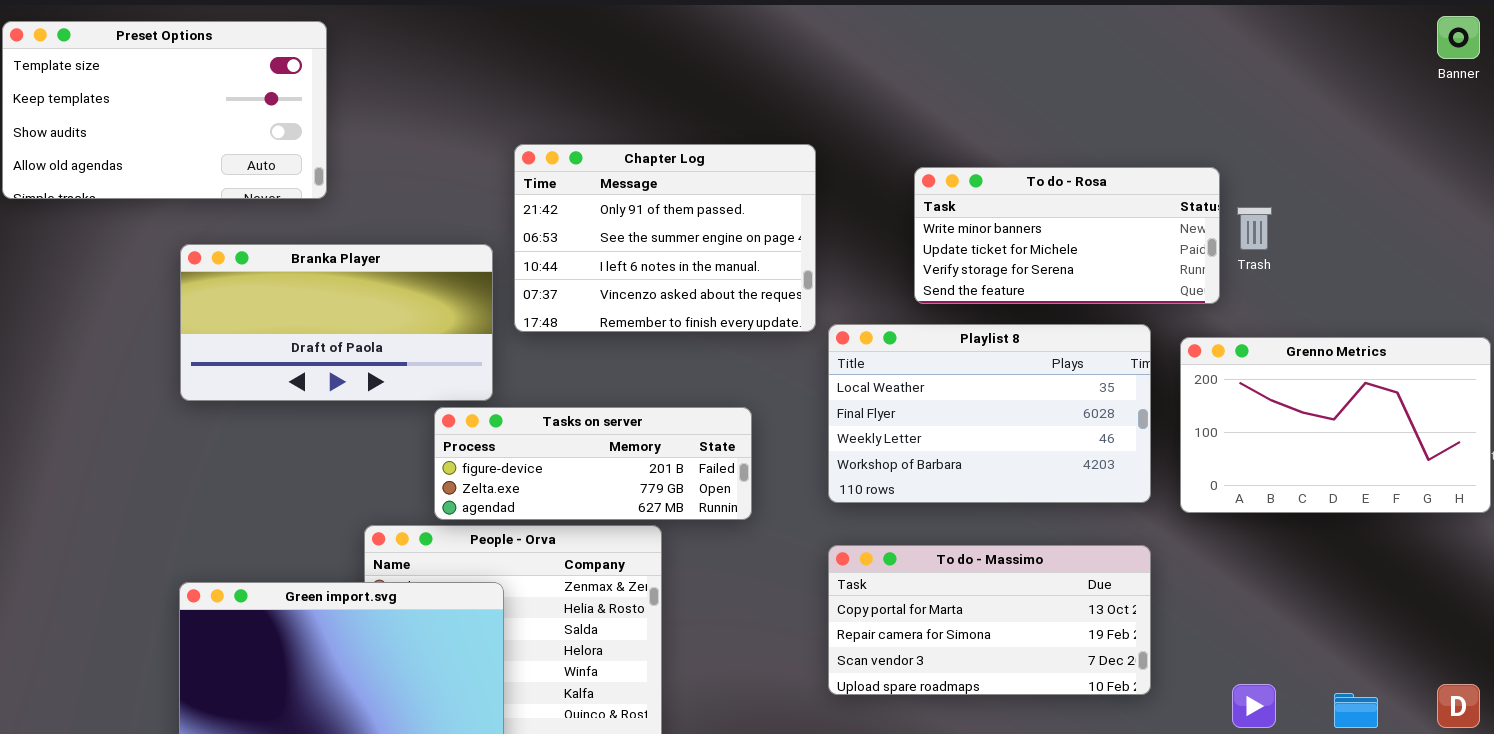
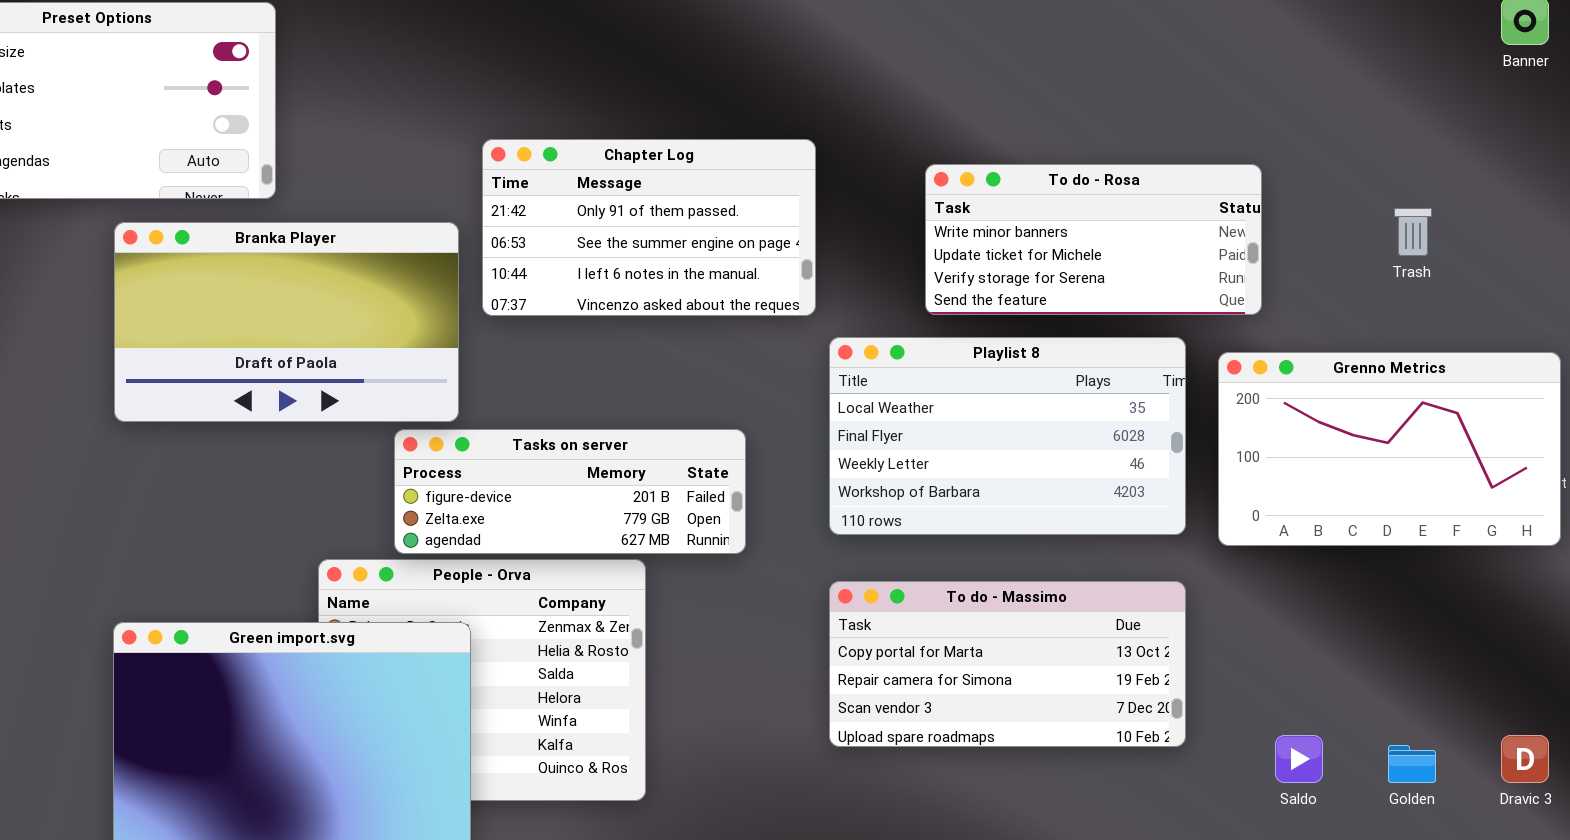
Chapter Log: [514,144,816,332] -> [482,139,816,316], resized
Trash: [1237,207,1272,250] -> [1394,208,1432,256], moved
Branka Player: [180,244,493,401] -> [114,222,459,422], resized

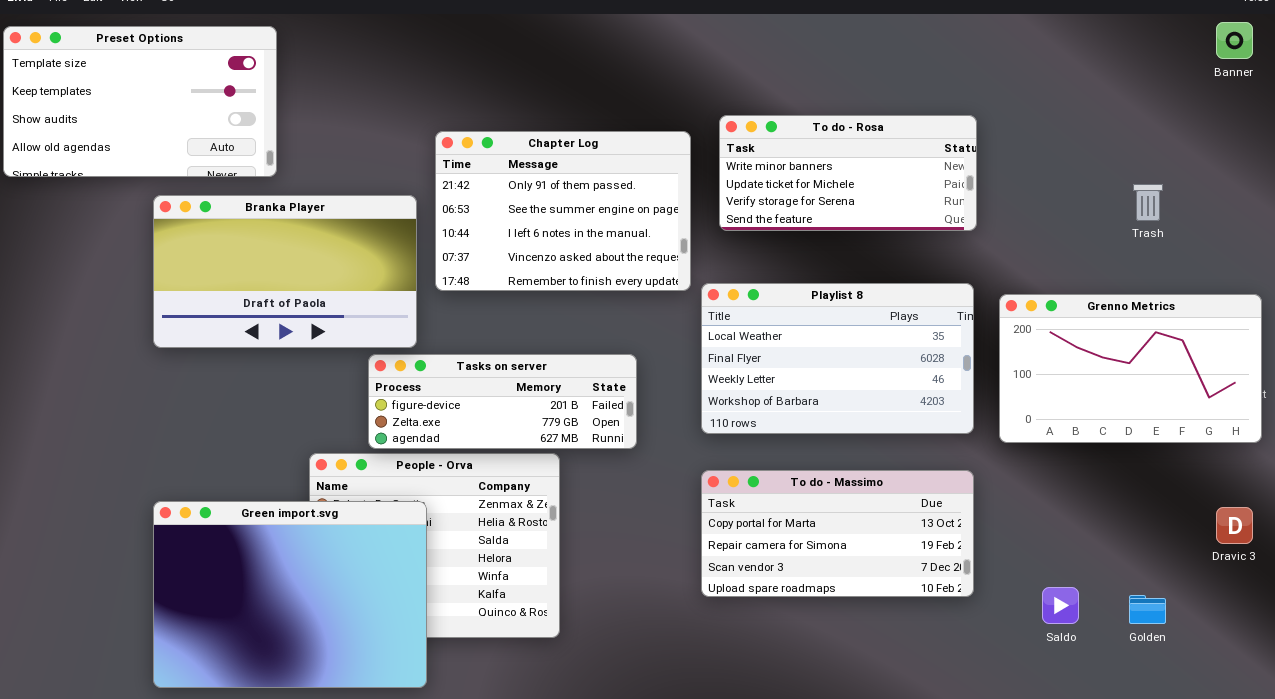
Chapter Log: [482,139,816,316] -> [435,131,691,291], resized
To do - Rosa: [925,164,1262,315] -> [719,115,977,231], moved
Dravic 3: [1501,735,1549,783] -> [1216,507,1253,544], moved

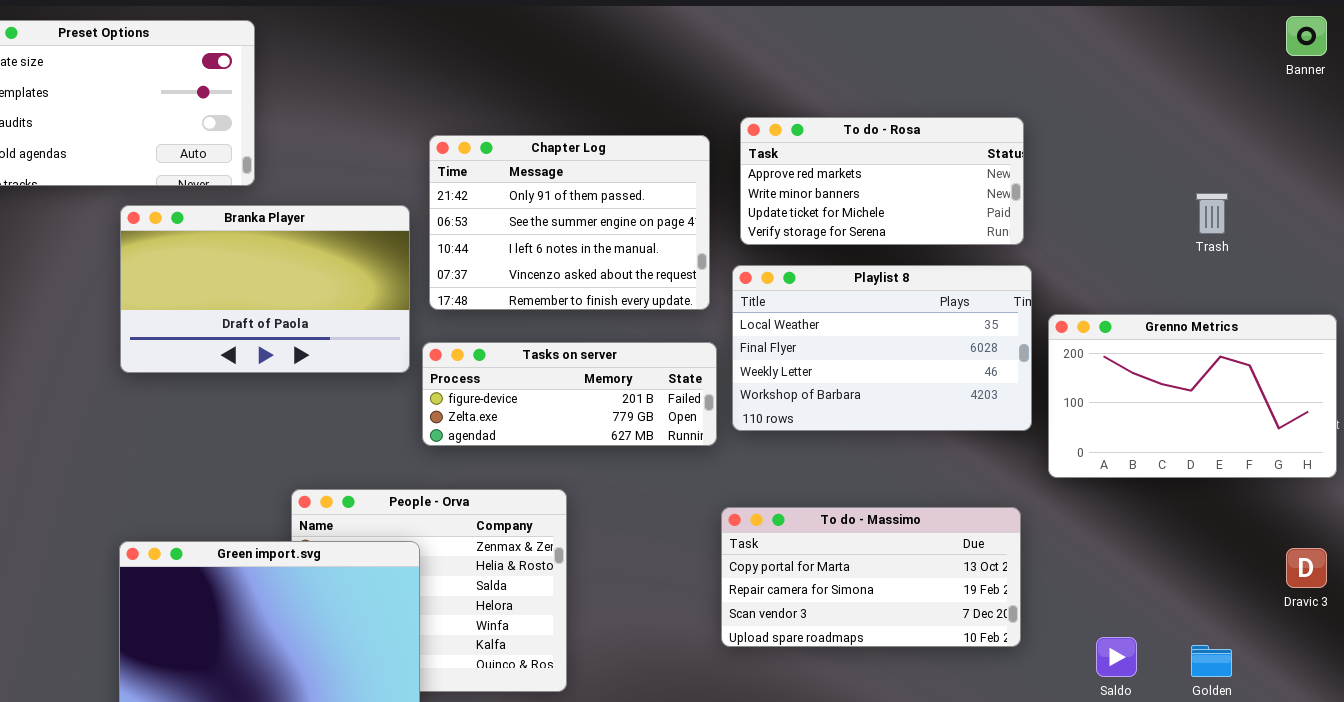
To do - Rosa: [719,115,977,231] -> [740,117,1024,245], scrolled up 1 row
Playlist 8: [701,283,974,434] -> [732,265,1032,431], moved
Tasks on server: [368,354,637,449] -> [422,342,717,446], moved

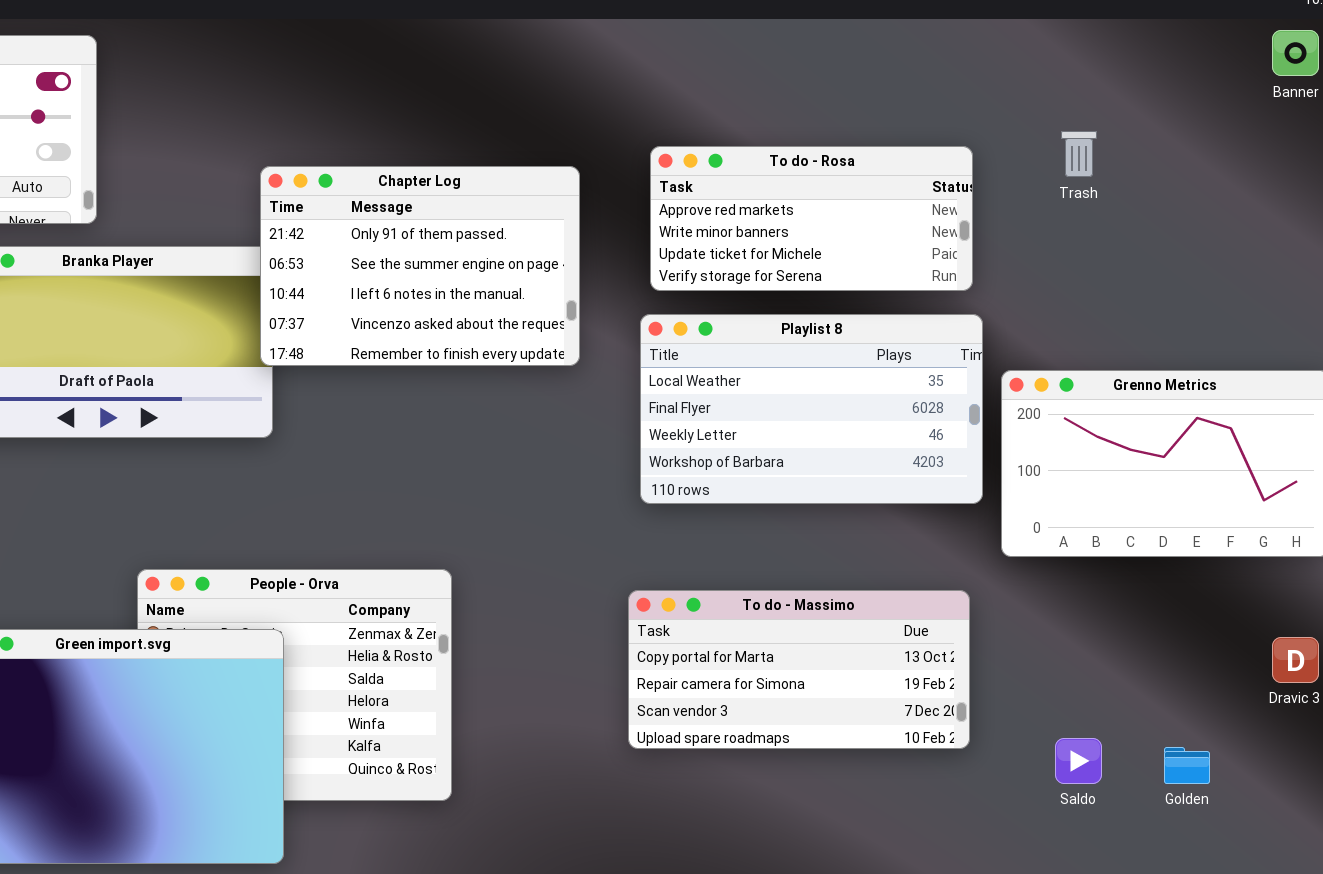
Chapter Log: [429,135,710,310] -> [260,166,580,366], moved
Trash: [1196,193,1228,234] -> [1061,131,1097,177], moved
Tasks on server: [422,342,717,446] -> none, closed

